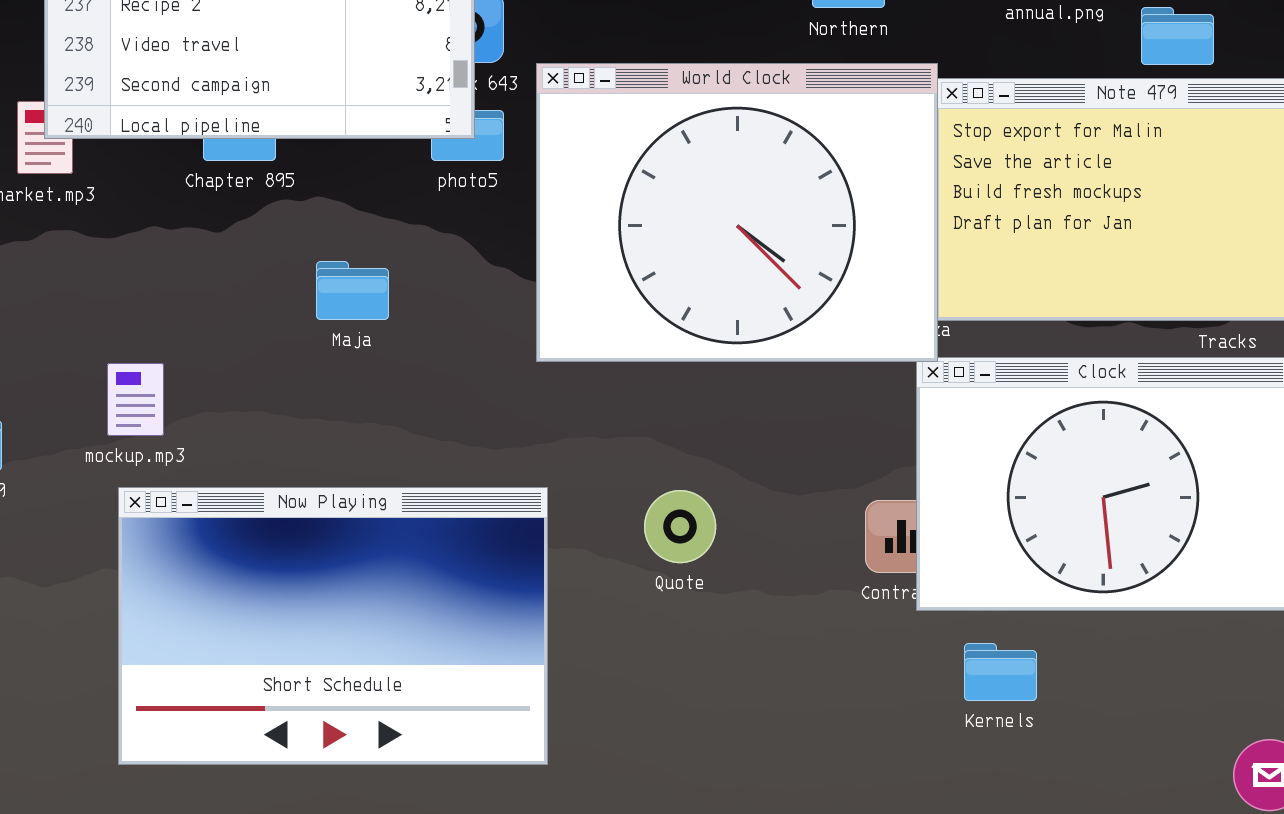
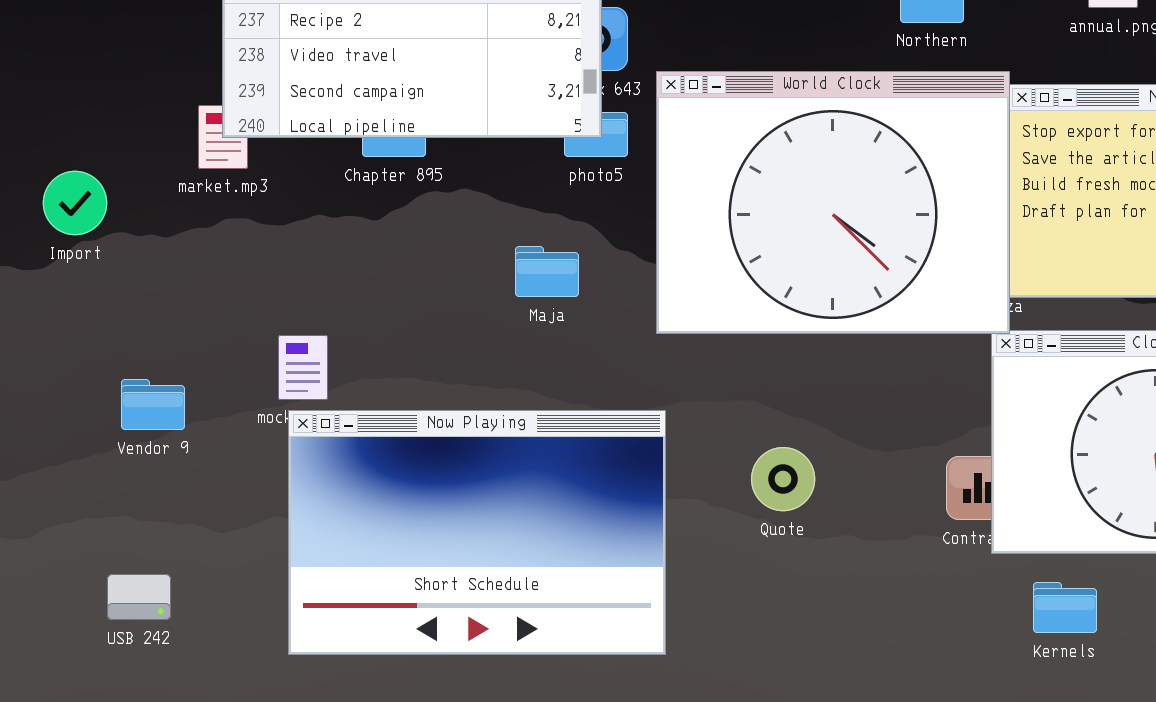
Maja: [316,261,389,320] -> [515,246,579,297], moved
Now Playing: [118,487,548,765] -> [288,410,666,655], moved

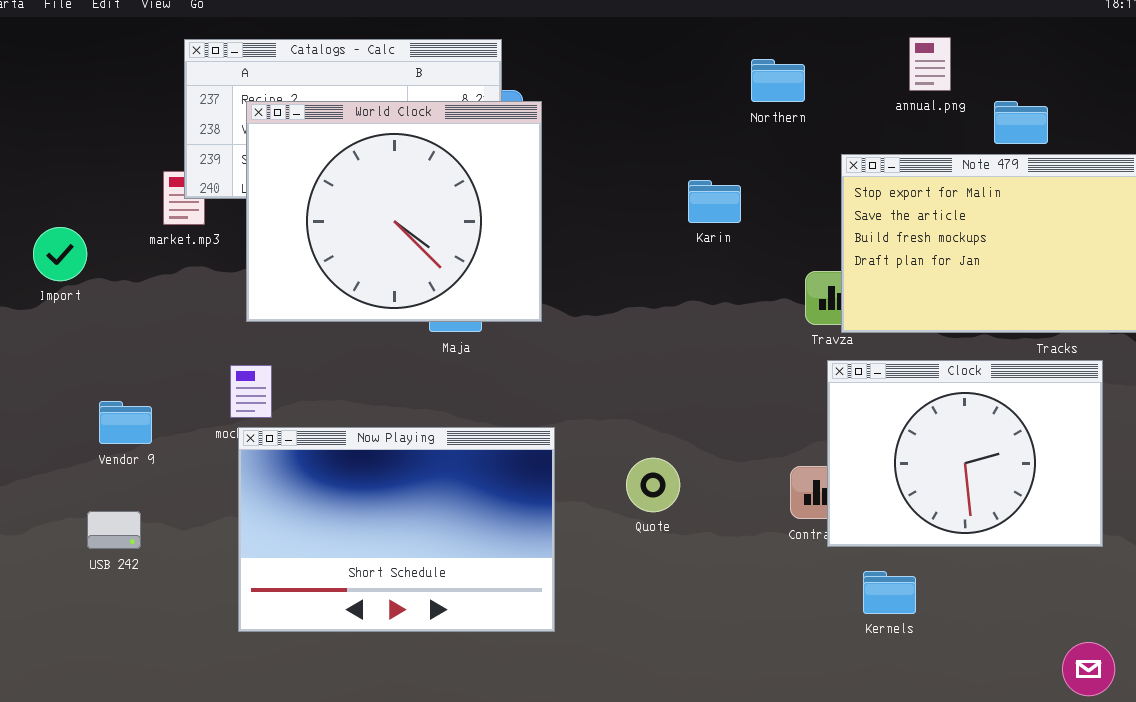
World Clock: [656,71,1010,334] -> [246,101,542,322], moved
USB 242: [107,574,171,620] -> [87,511,141,549], moved

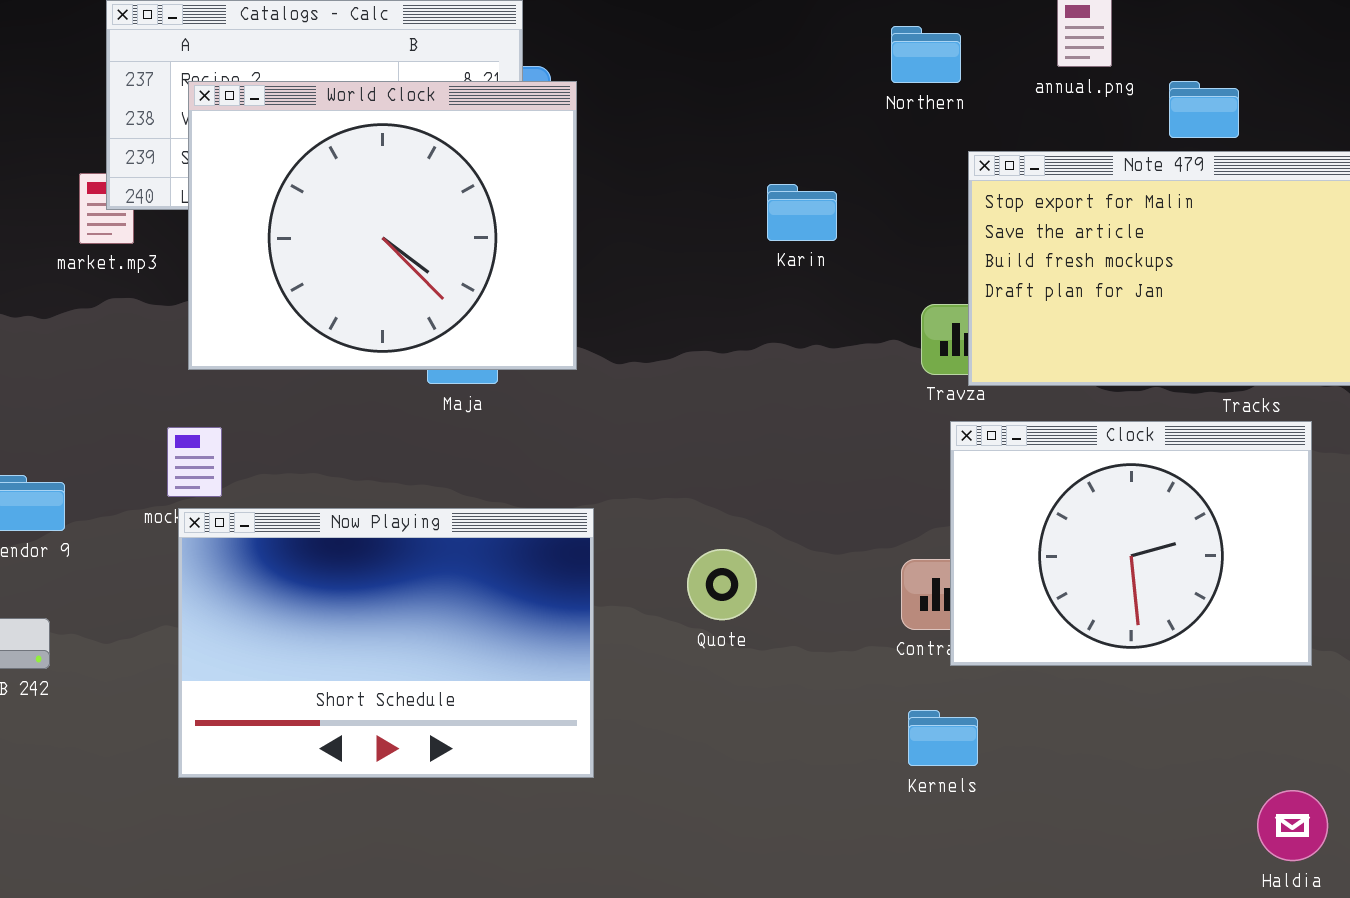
Northern: [751,59,805,102] -> [891,26,961,83], moved
Kernels: [863,571,916,614] -> [908,710,978,766], moved

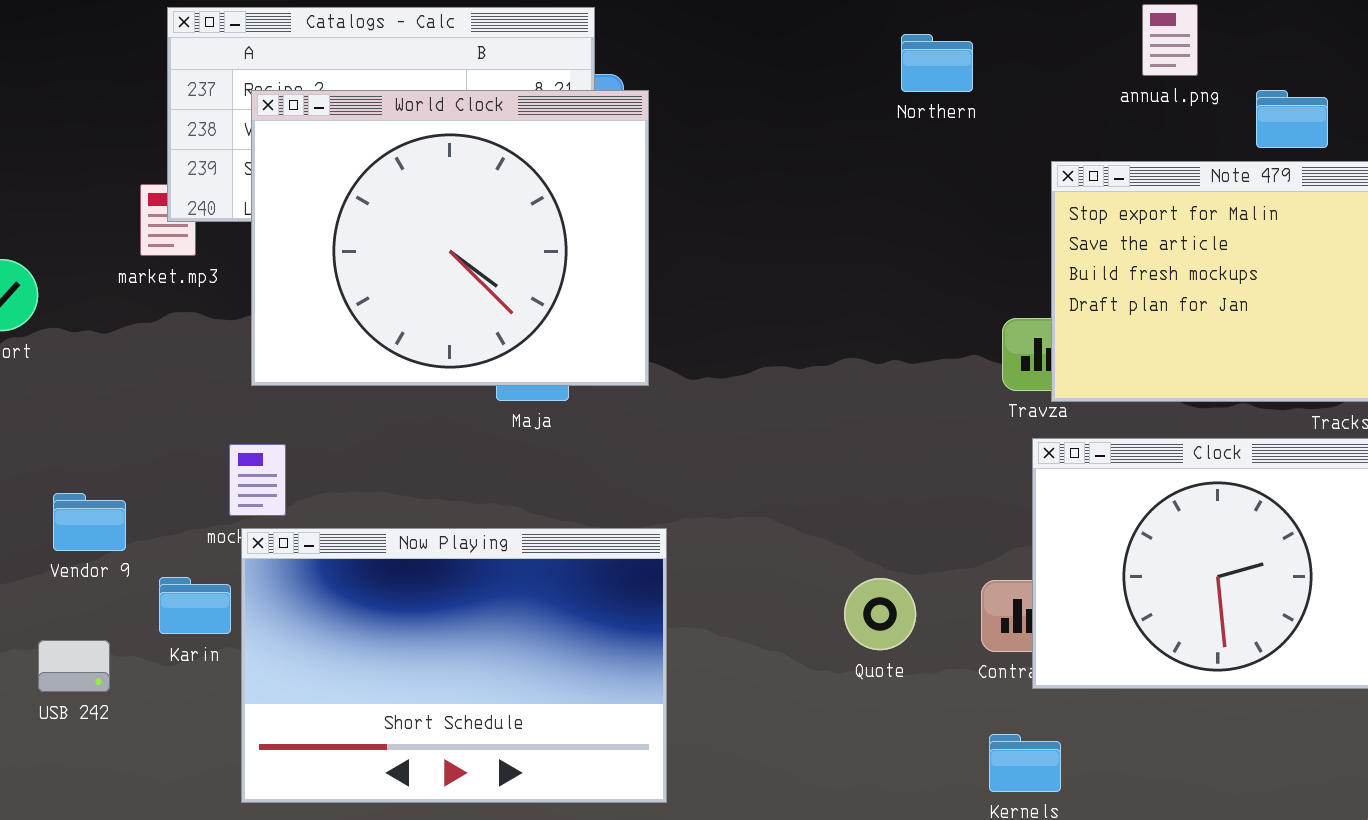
Northern: [891,26,961,83] -> [901,34,973,92], moved
Karin: [767,184,837,241] -> [159,577,231,634], moved
Quote: [687,549,757,620] -> [844,578,916,650], moved

